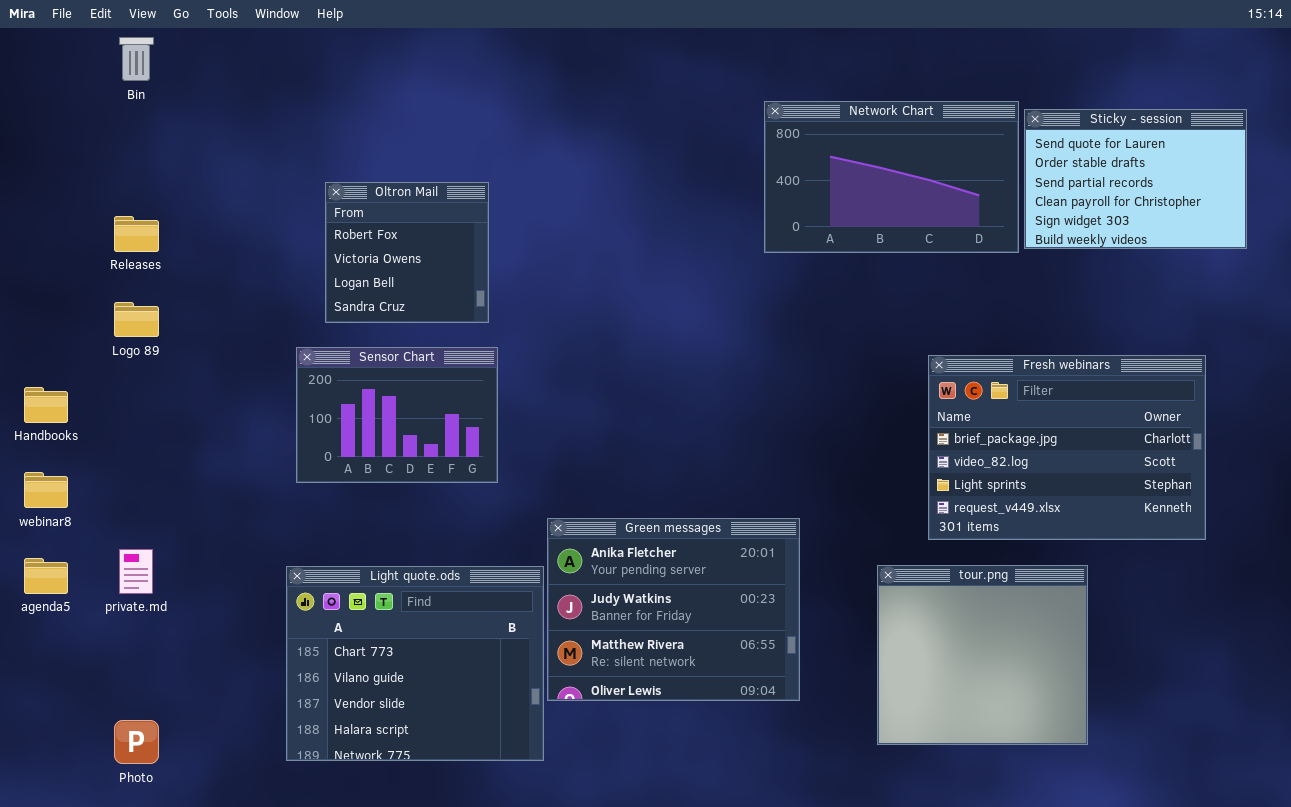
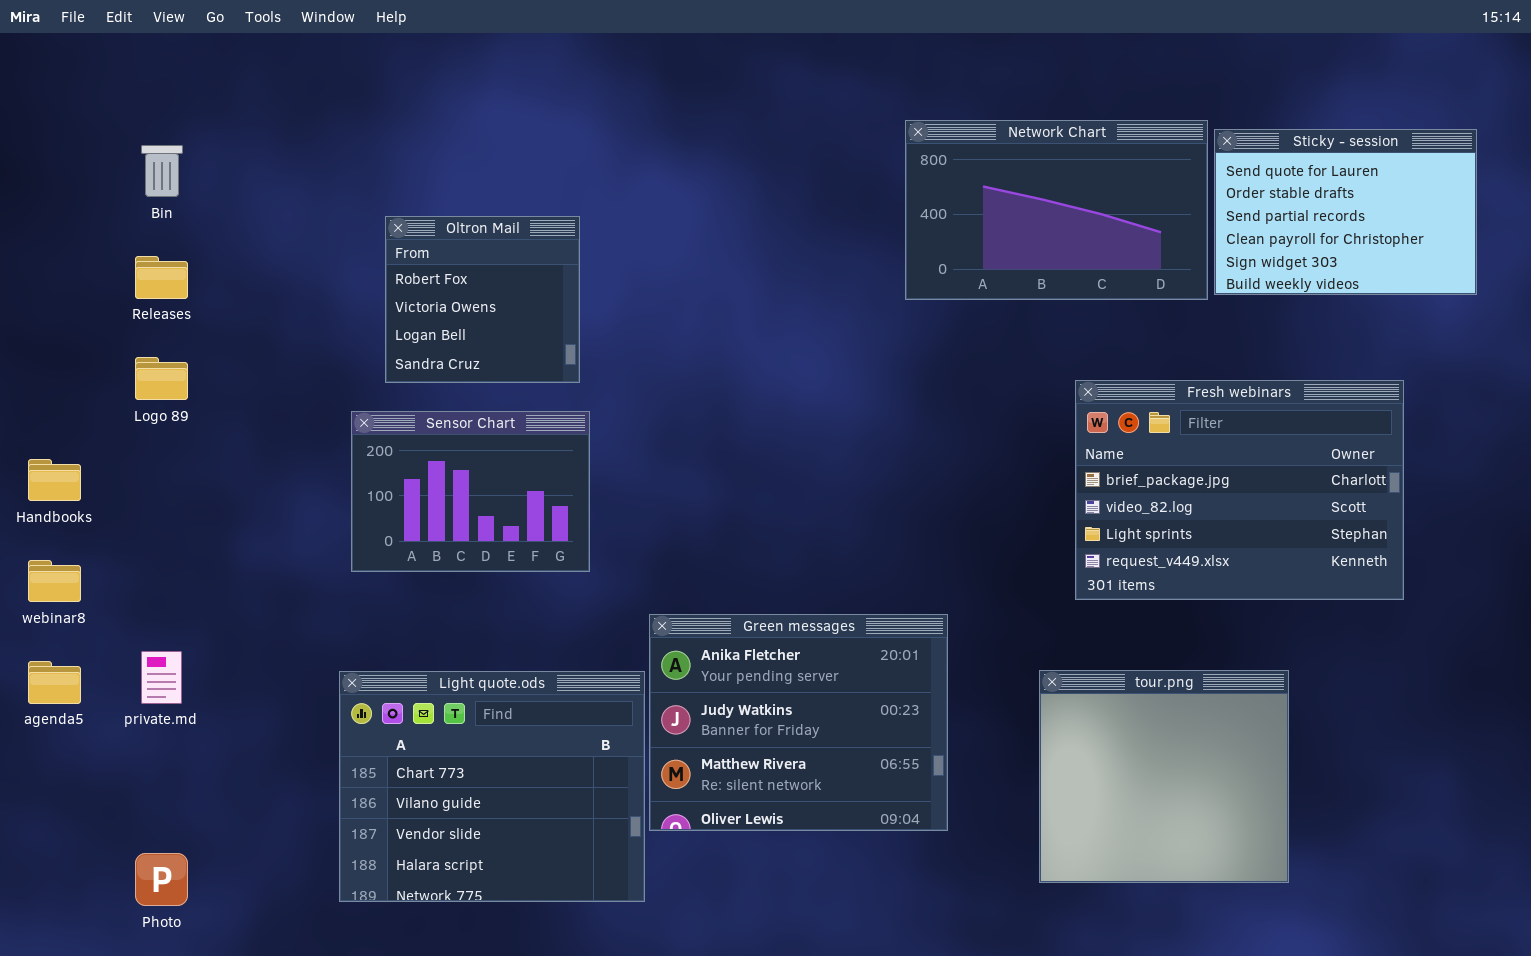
Bin: [119,37,154,81] -> [141,145,183,197], moved
Fresh webinars: [928,355,1206,540] -> [1075,380,1404,600], moved

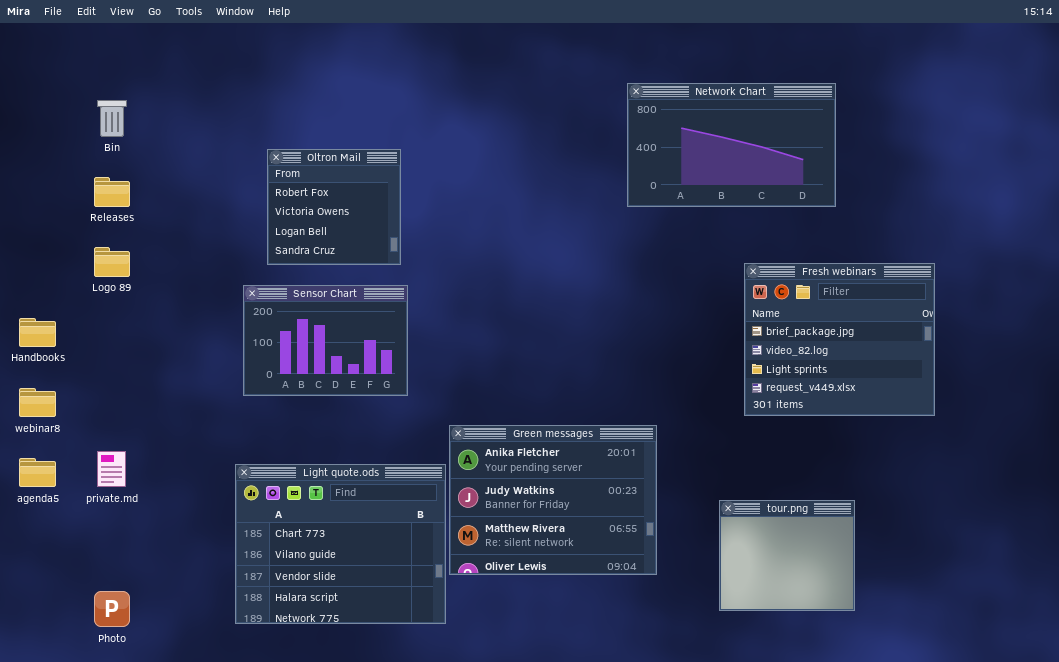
Sticky - session: [1214,129,1477,295] -> none, closed
Fresh webinars: [1075,380,1404,600] -> [744,263,935,416], resized
tour.png: [1039,670,1289,883] -> [719,500,855,611], resized

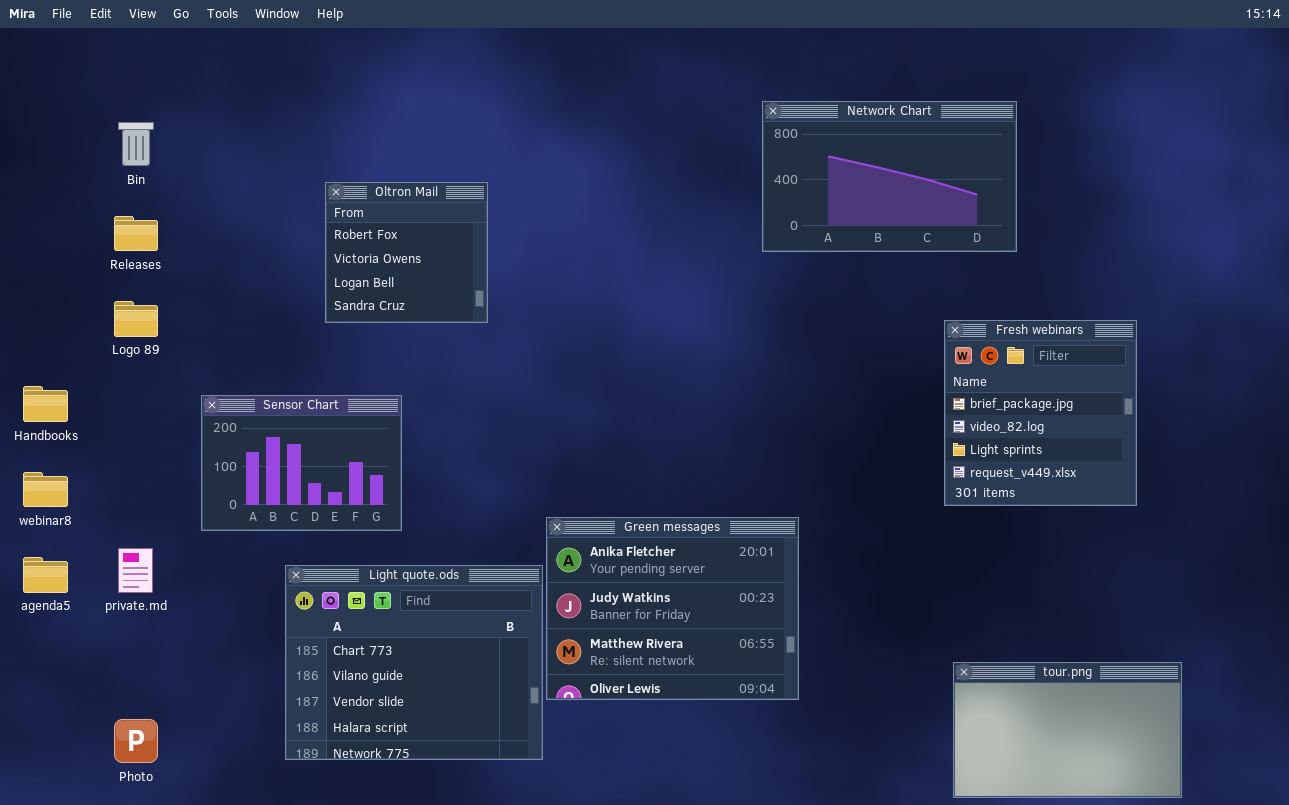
Fresh webinars: [744,263,935,416] -> [944,320,1137,506], resized
Sensor Chart: [243,285,408,396] -> [201,395,402,531], moved
tour.png: [719,500,855,611] -> [953,662,1182,798], moved, resized

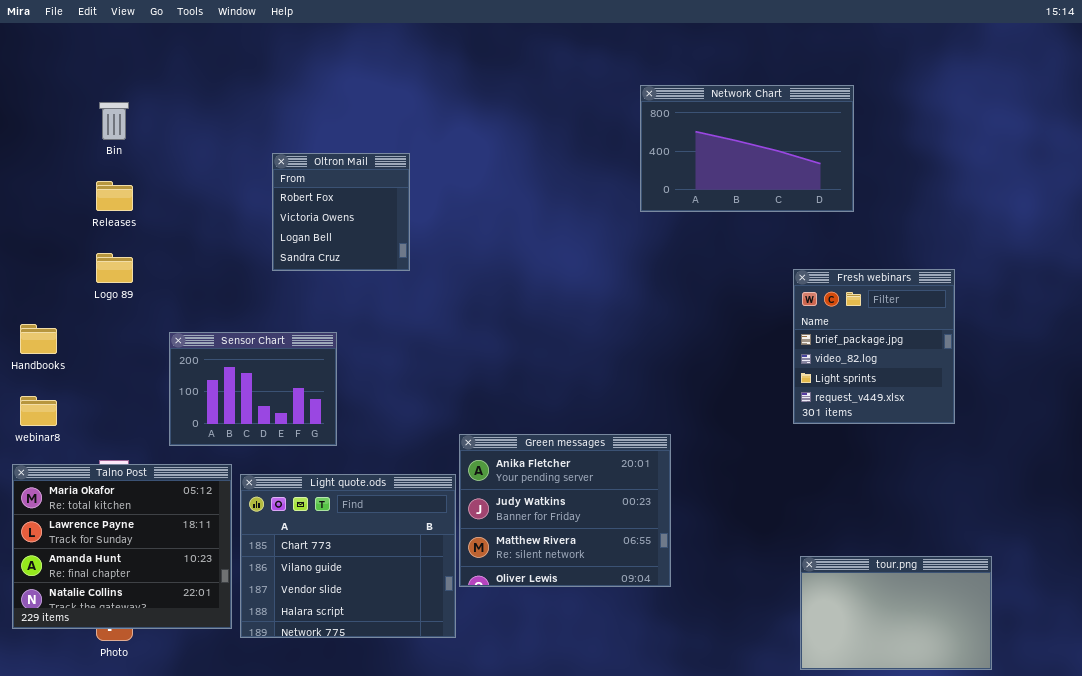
Talno Post: none -> [12,464,232,629], opened

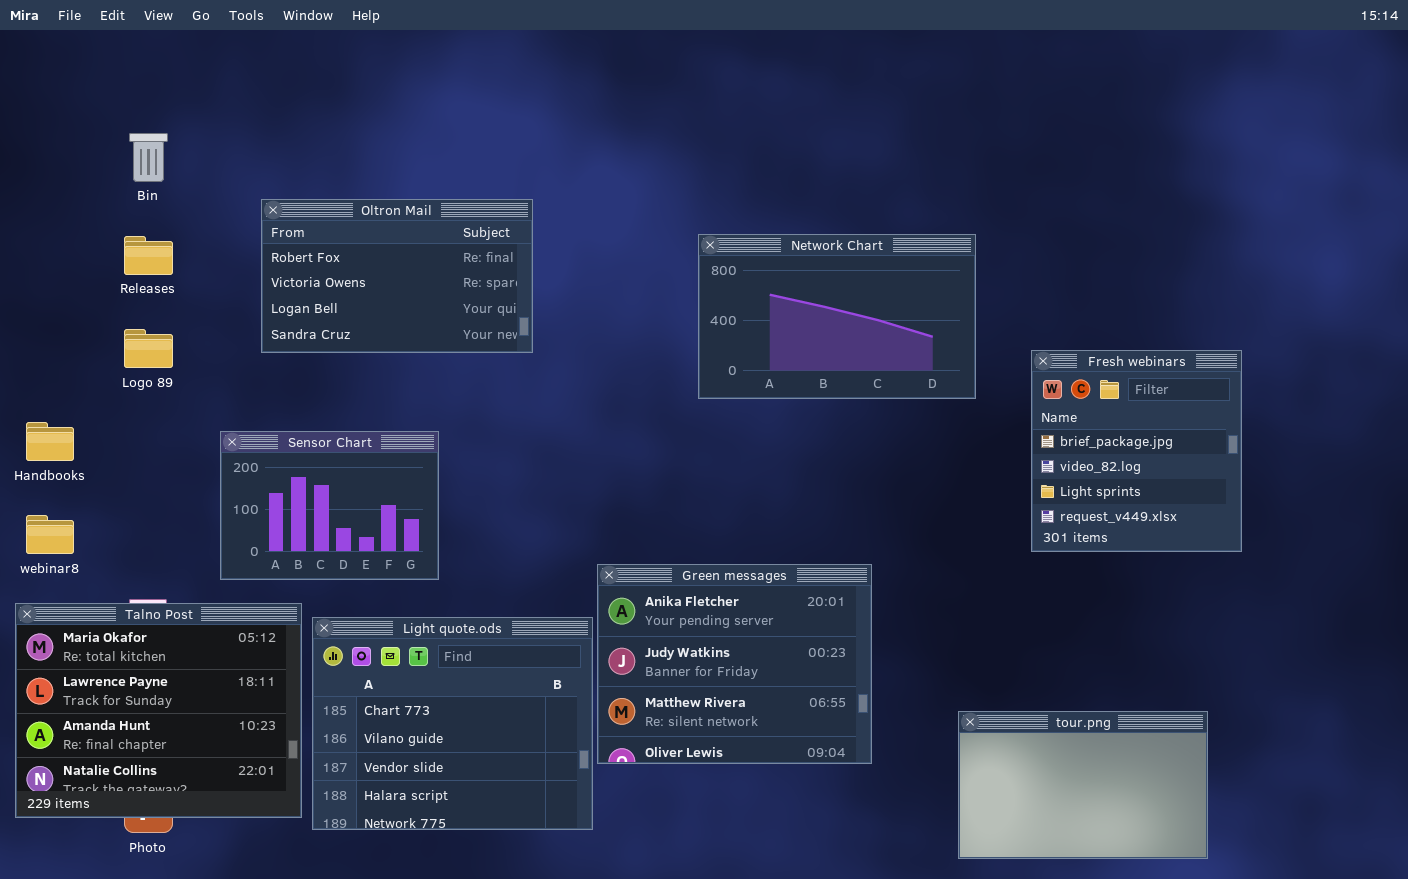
Network Chart: [640,85,854,212] -> [698,234,976,399], moved
Oltron Mail: [272,153,410,271] -> [261,199,533,353], resized
tour.png: [800,556,992,670] -> [958,711,1208,859], moved

